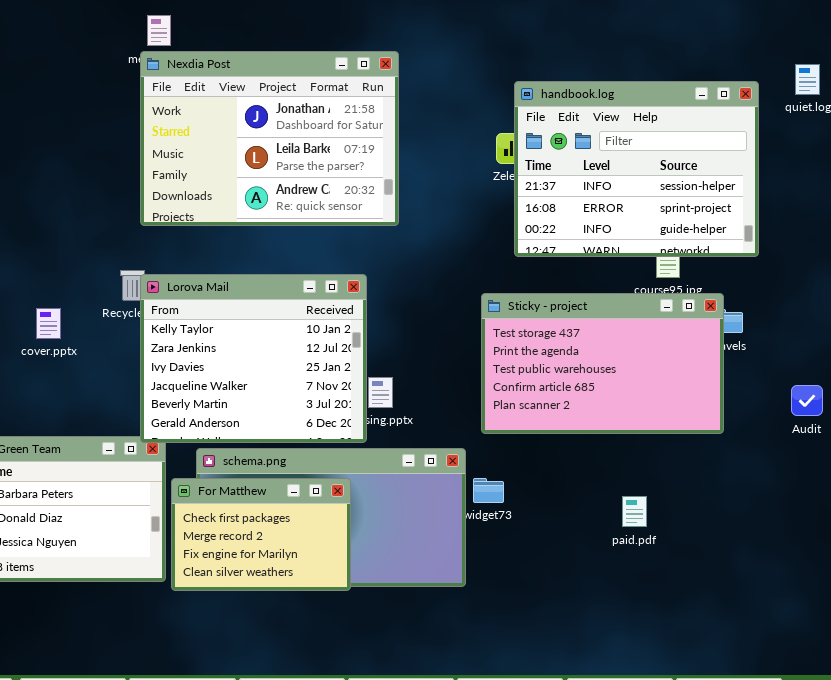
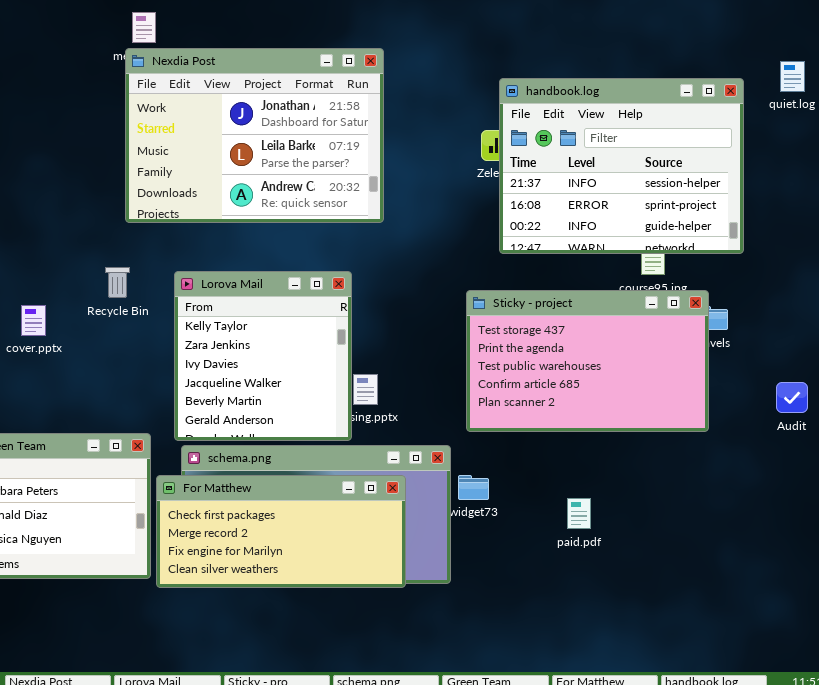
Lorova Mail: [140,274,367,443] -> [174,271,352,441], resized
For Matthew: [171,478,351,591] -> [156,475,406,588], resized
paid.pdf: [622,496,647,527] -> [567,498,591,529], moved

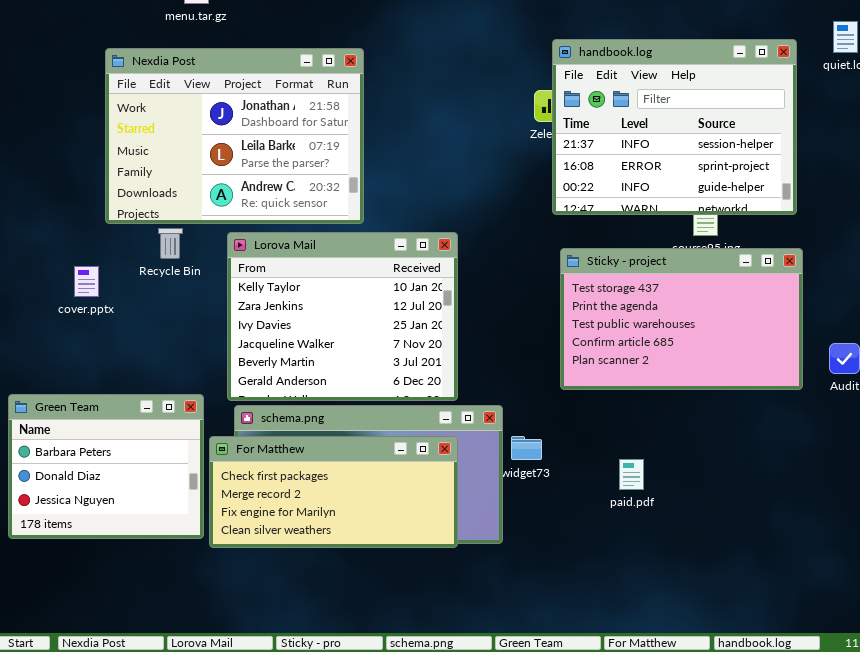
Nexdia Post: [125,48,384,223] -> [105,48,364,224], moved
Lorova Mail: [174,271,352,441] -> [227,232,458,401], resized
Sticky - project: [466,290,709,432] -> [560,248,803,390], moved

